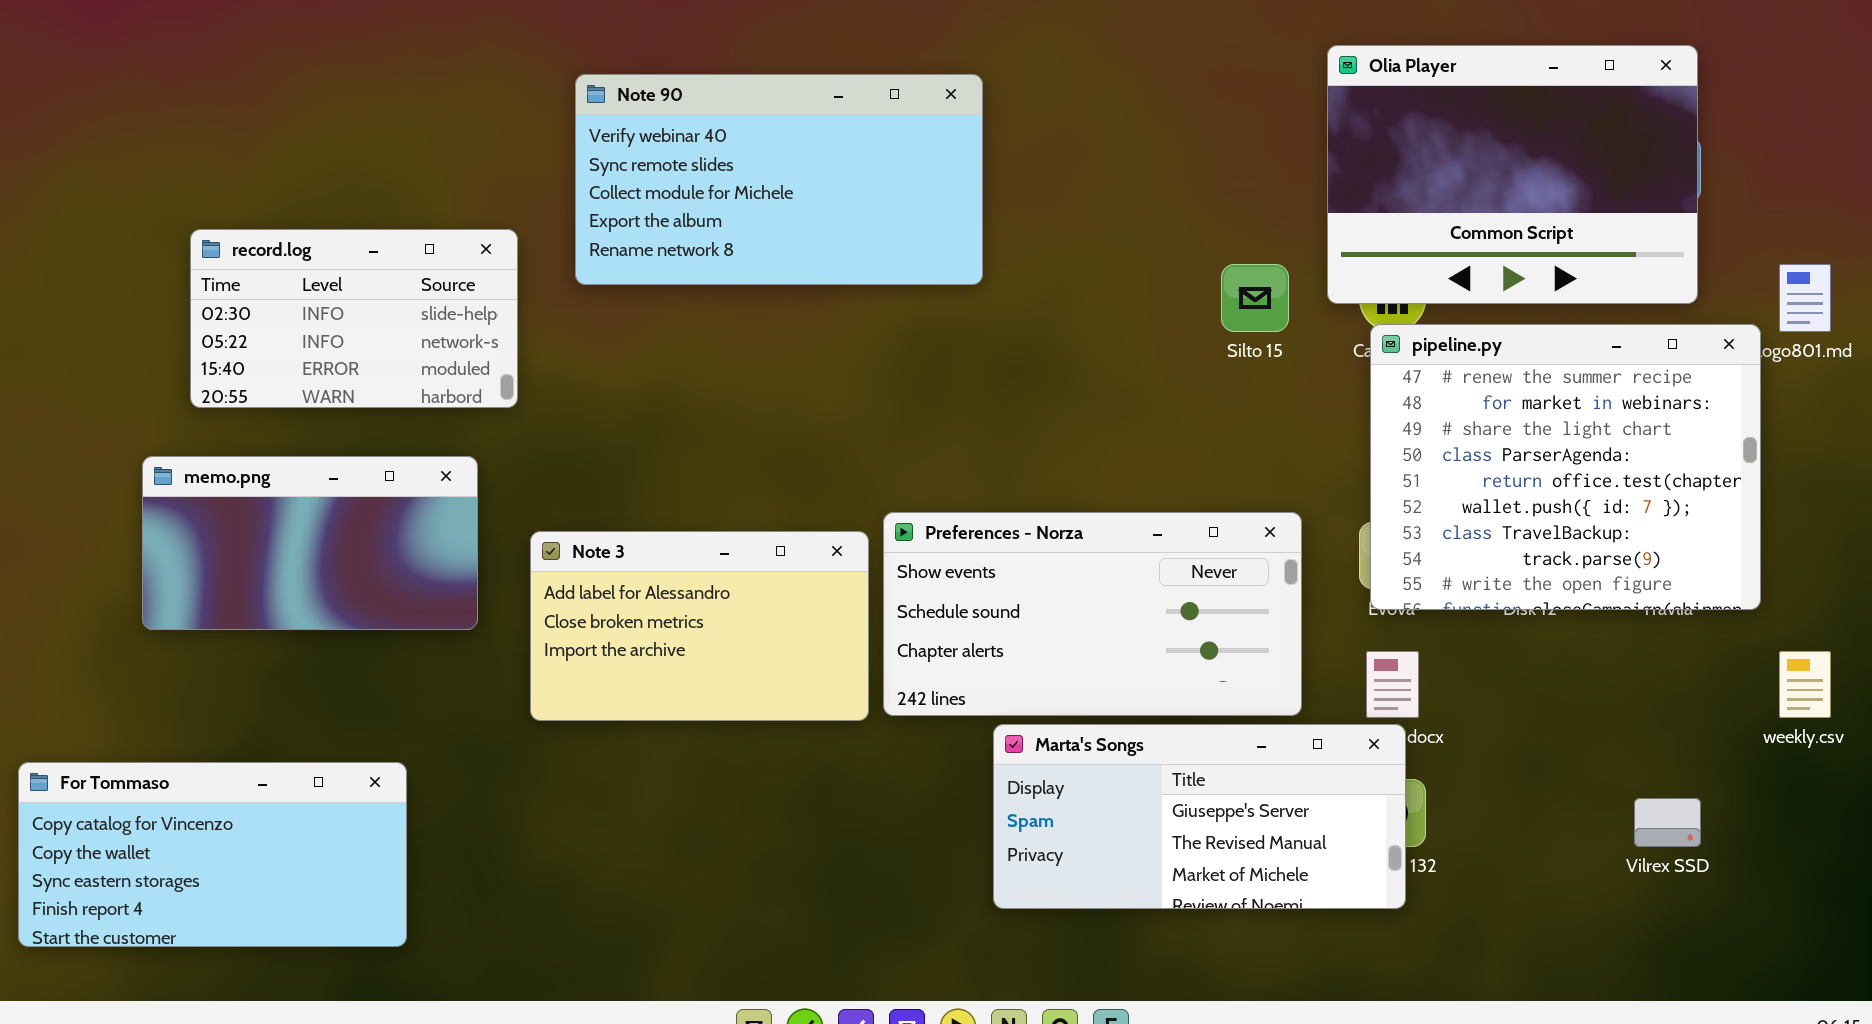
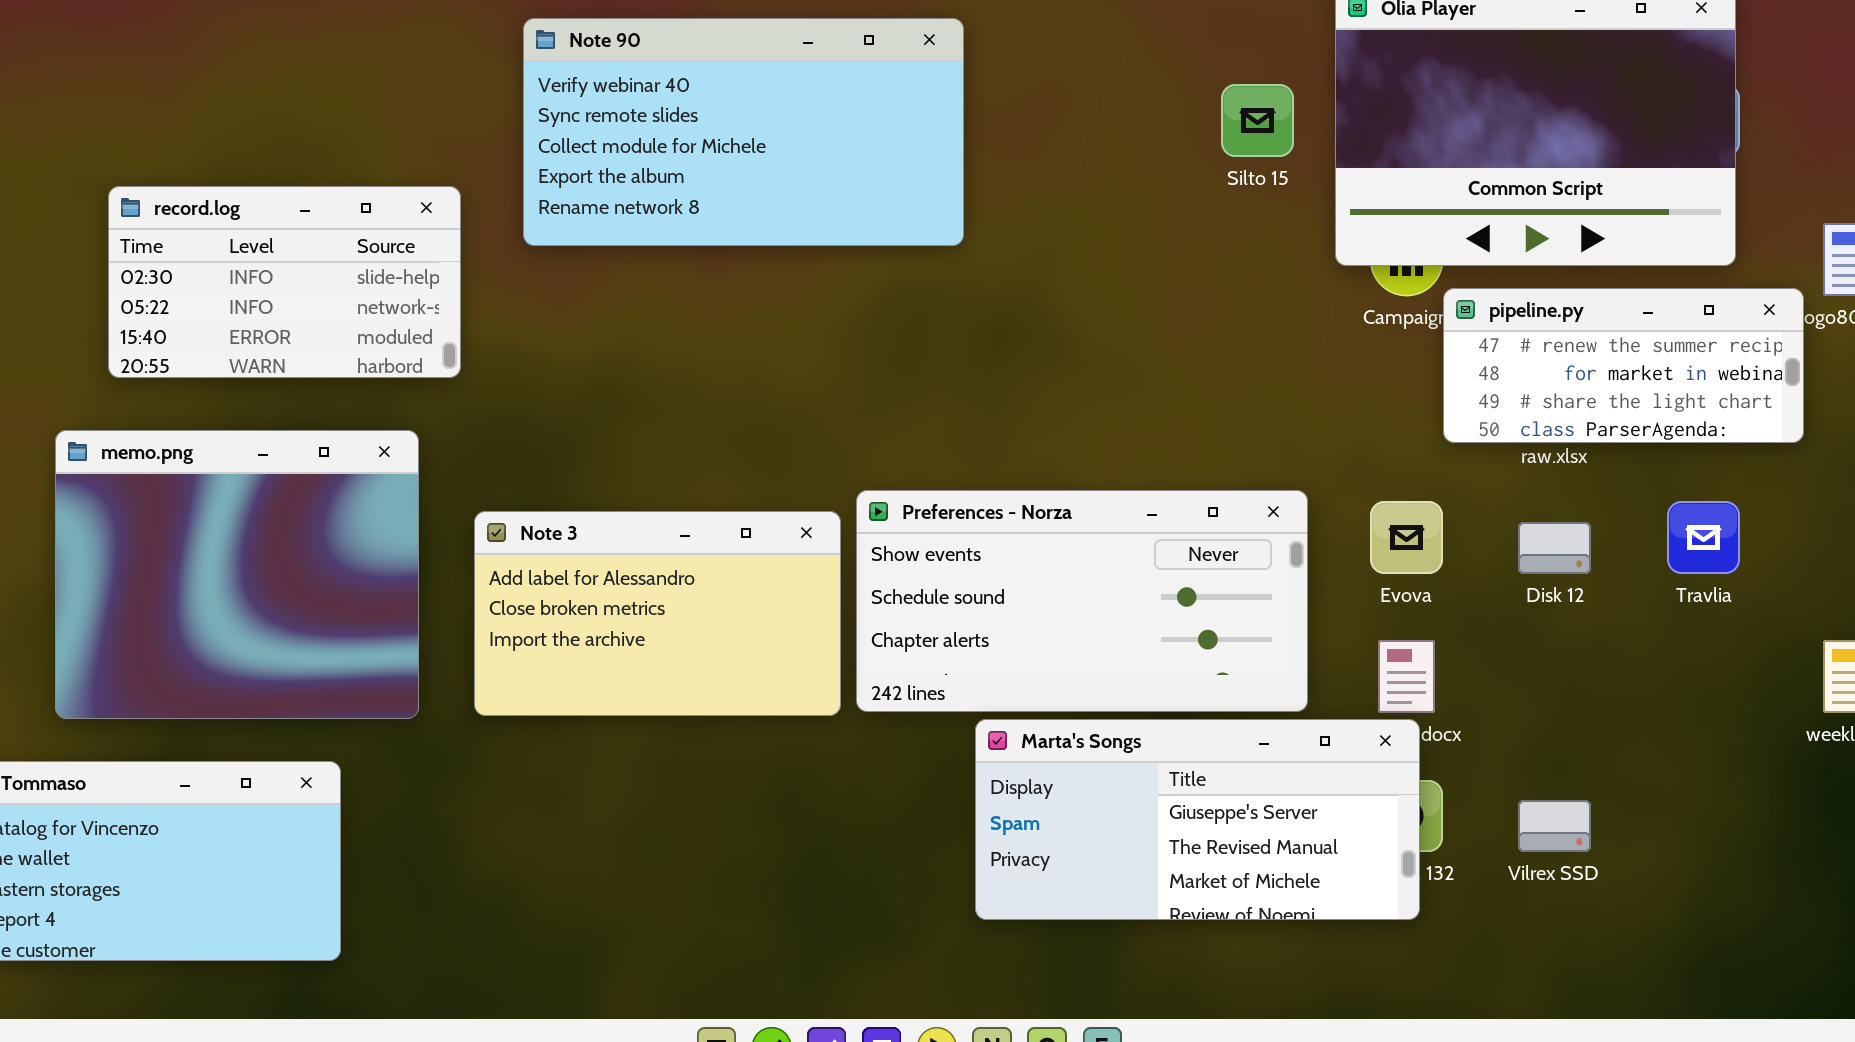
Silto 15: [1221,264,1289,332] -> [1221,84,1294,157], moved
pipeline.py: [1370,324,1761,610] -> [1443,288,1804,443], resized
memo.png: [142,456,478,630] -> [55,430,419,719], resized
Vilrex SSD: [1634,798,1701,847] -> [1518,800,1591,852], moved

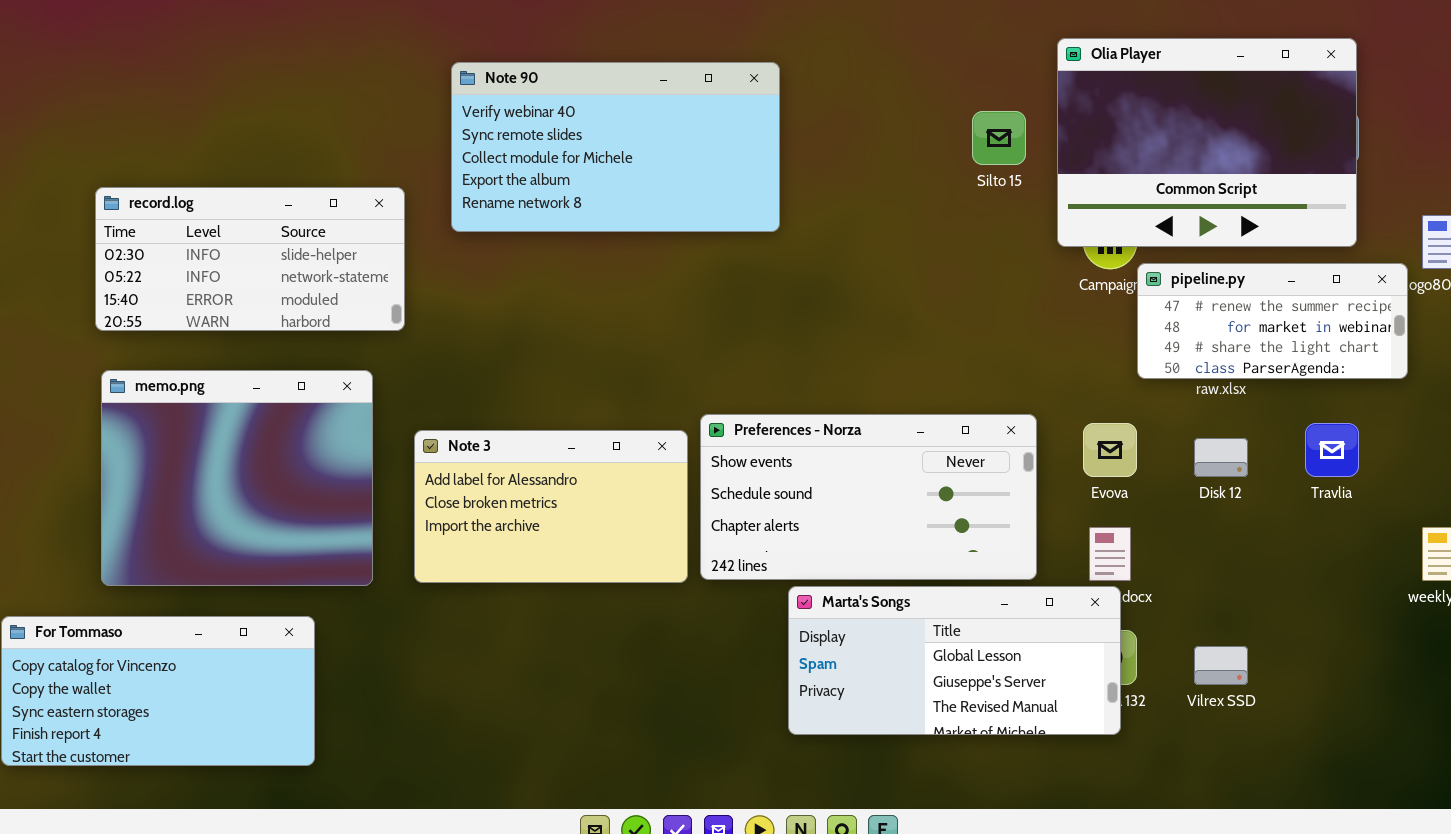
record.log: [108,186,461,378] -> [95,187,405,331], resized
Marta's Songs: [975,719,1420,920] -> [788,586,1121,735], scrolled up 1 row

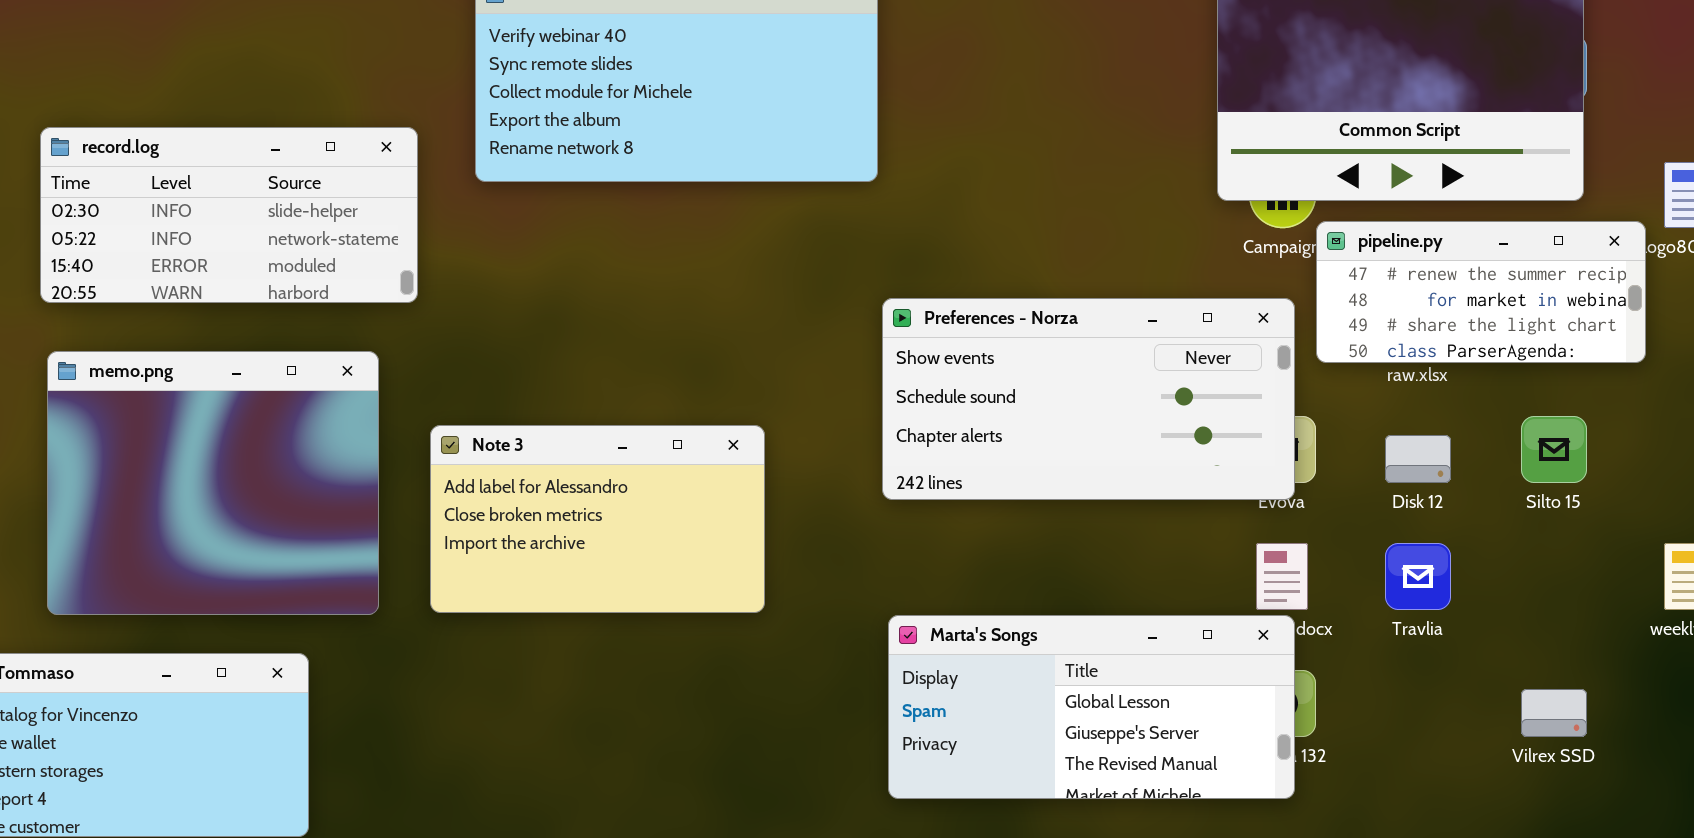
Silto 15: [972,111,1026,165] -> [1521,416,1587,483], moved
Preferences - Norza: [700,414,1037,580] -> [882,298,1295,500], moved
Travlia: [1305,423,1359,477] -> [1385,543,1451,610], moved
Vilrex SSD: [1194,646,1248,685] -> [1521,689,1587,737], moved

